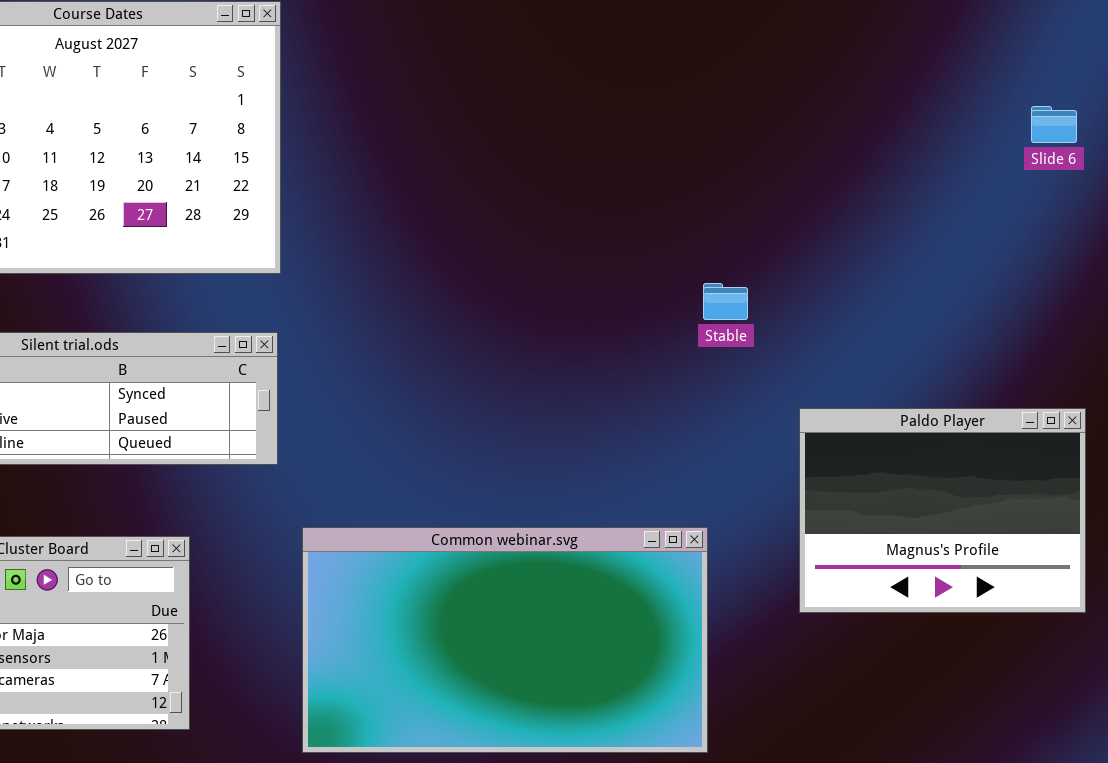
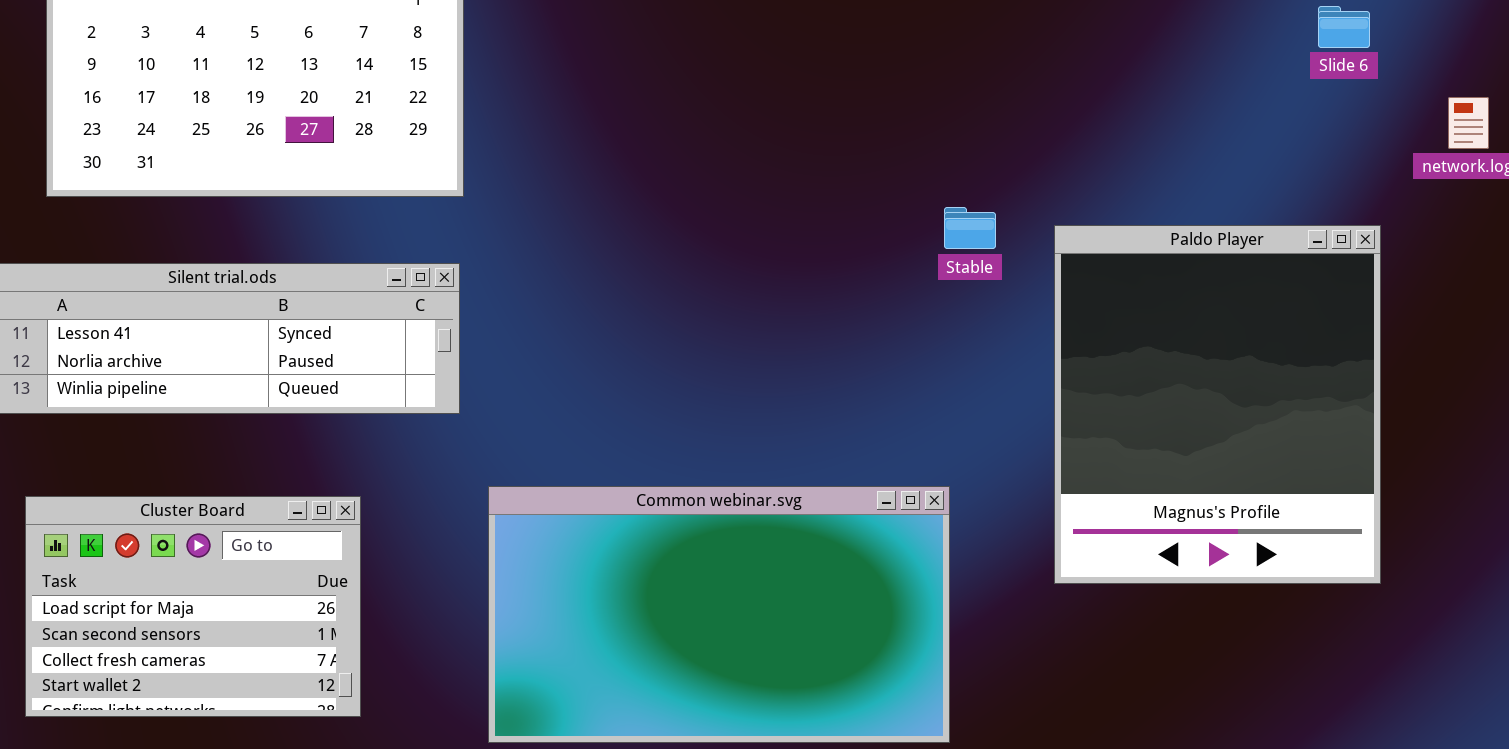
Paldo Player: [799,408,1086,613] -> [1054,225,1381,584], resized

